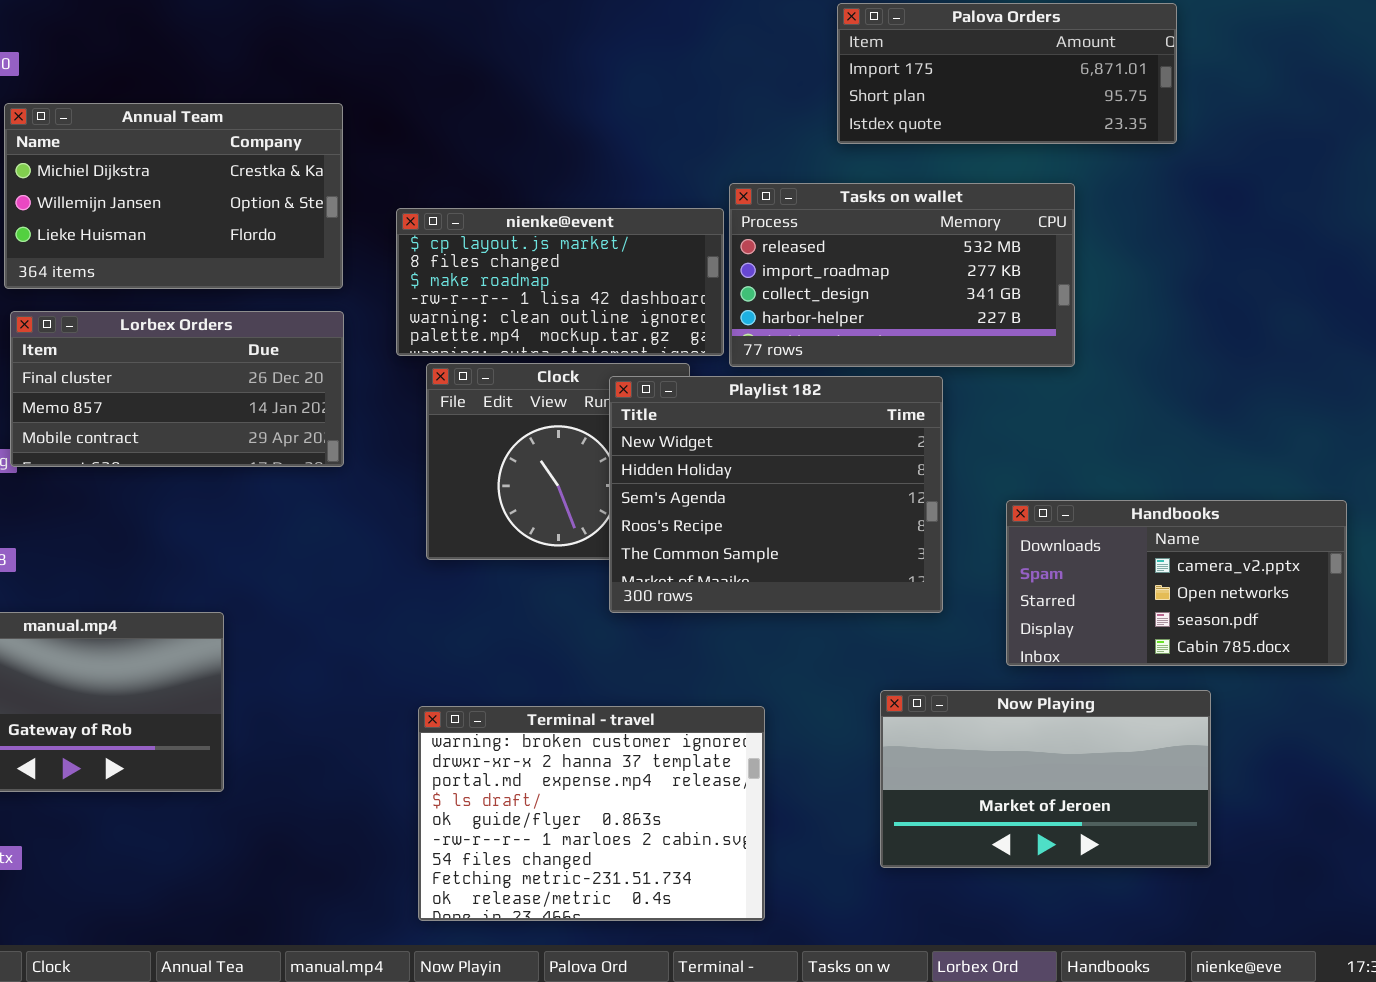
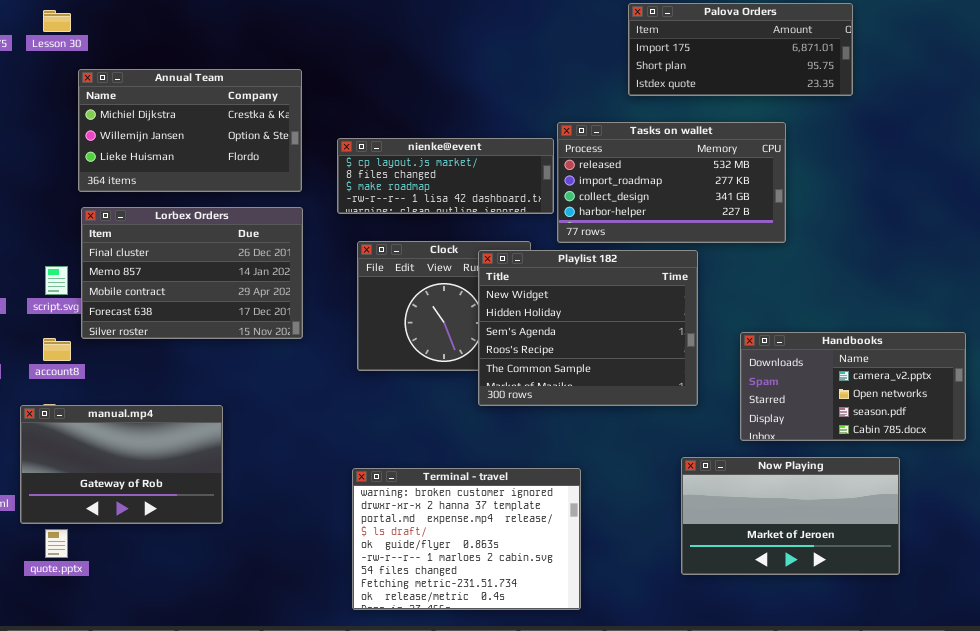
nienke@event: [396,208,724,356] -> [337,138,554,214], resized
Lorbex Orders: [10,311,344,467] -> [81,207,303,339], resized
Now Playing: [880,690,1211,868] -> [681,457,900,575], moved

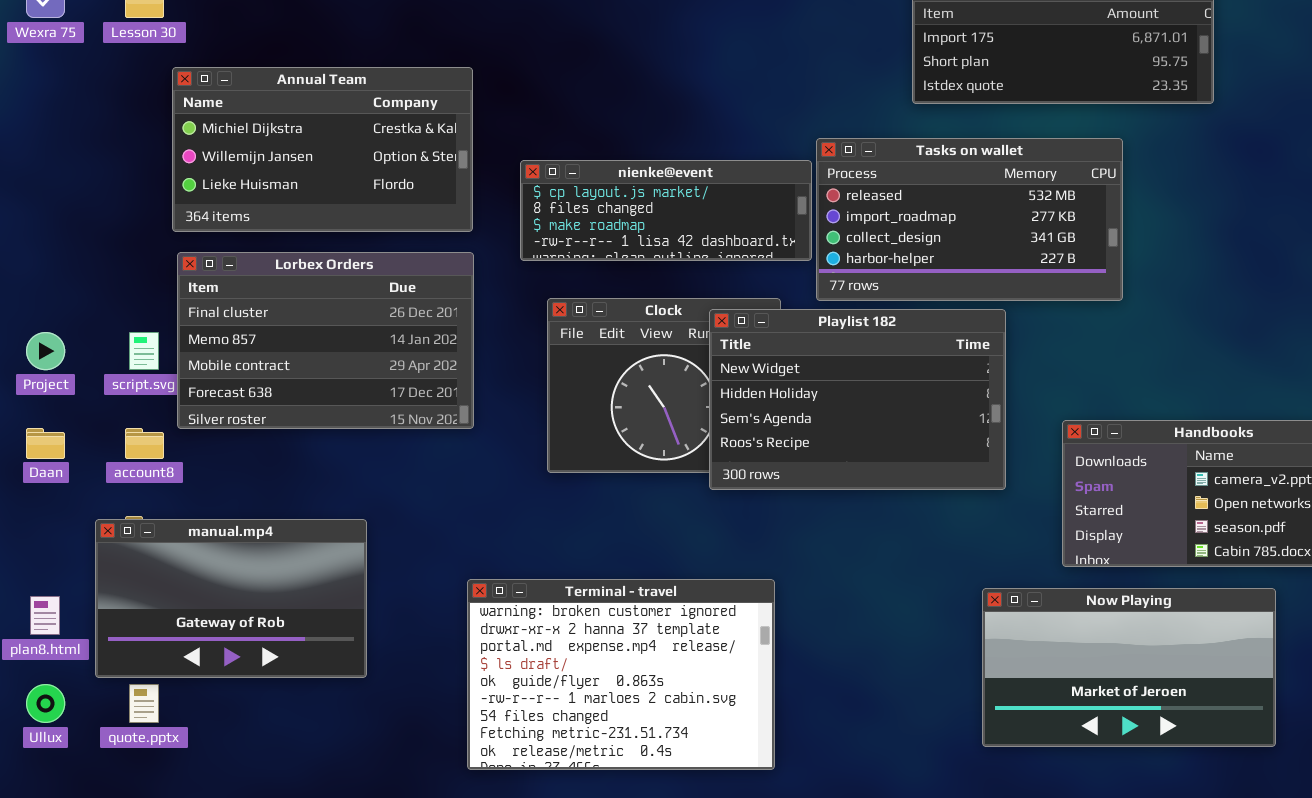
Playlist 182: [478,250,698,406] -> [709,309,1006,490], resized
Terminal - travel: [352,468,581,610] -> [467,579,775,770], moved

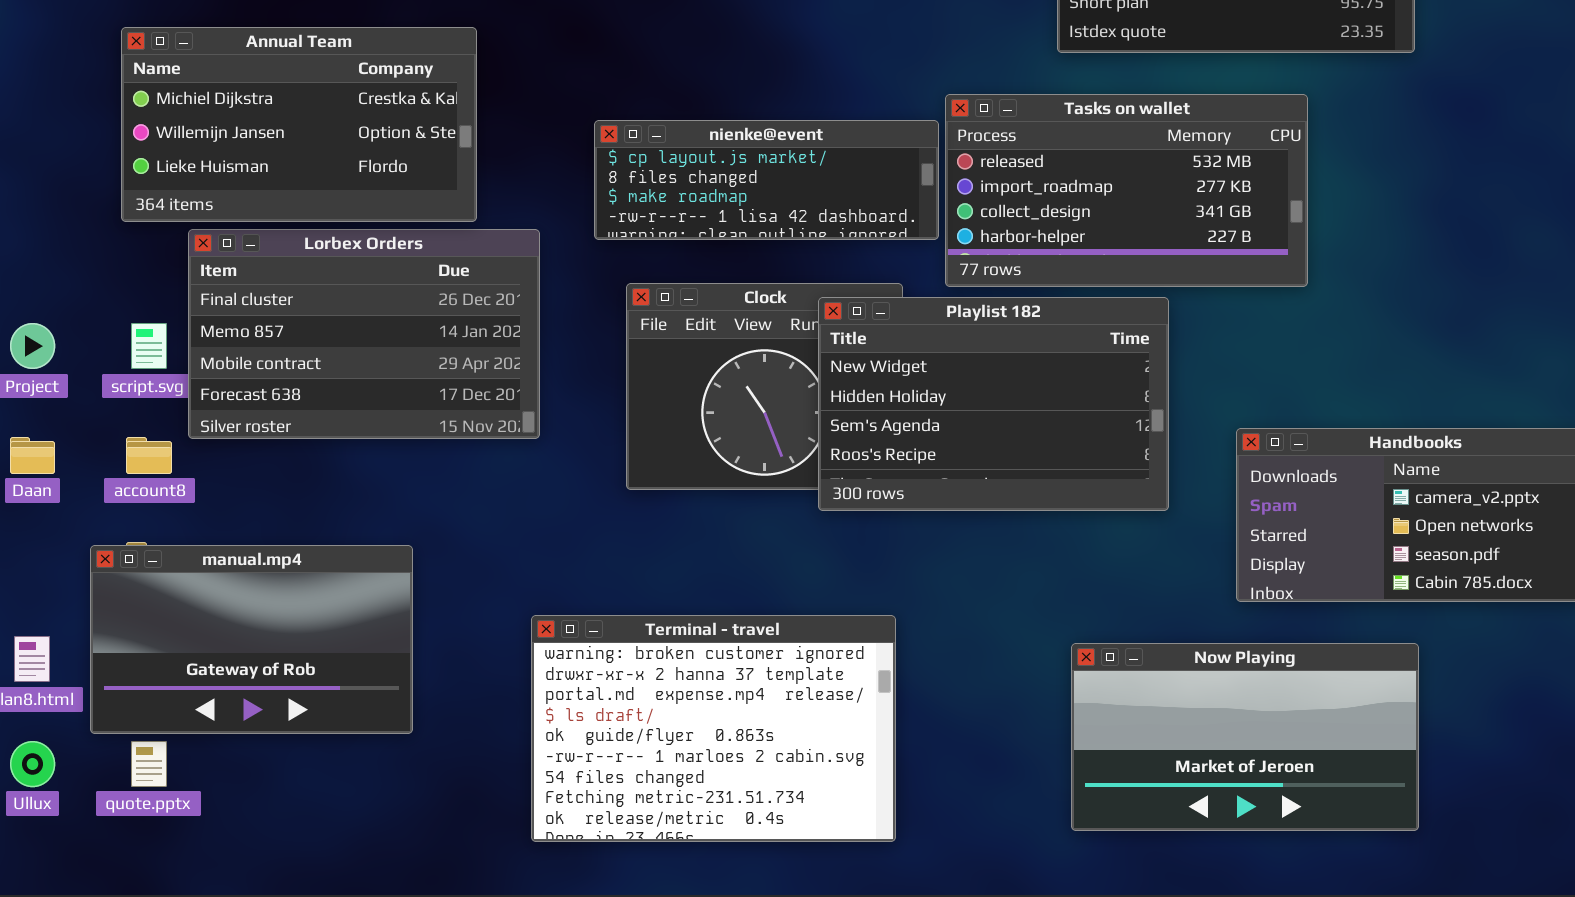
Annual Team: [172,67,473,232] -> [121,27,477,222], moved
Now Playing: [982,588,1276,747] -> [1071,643,1419,831], moved

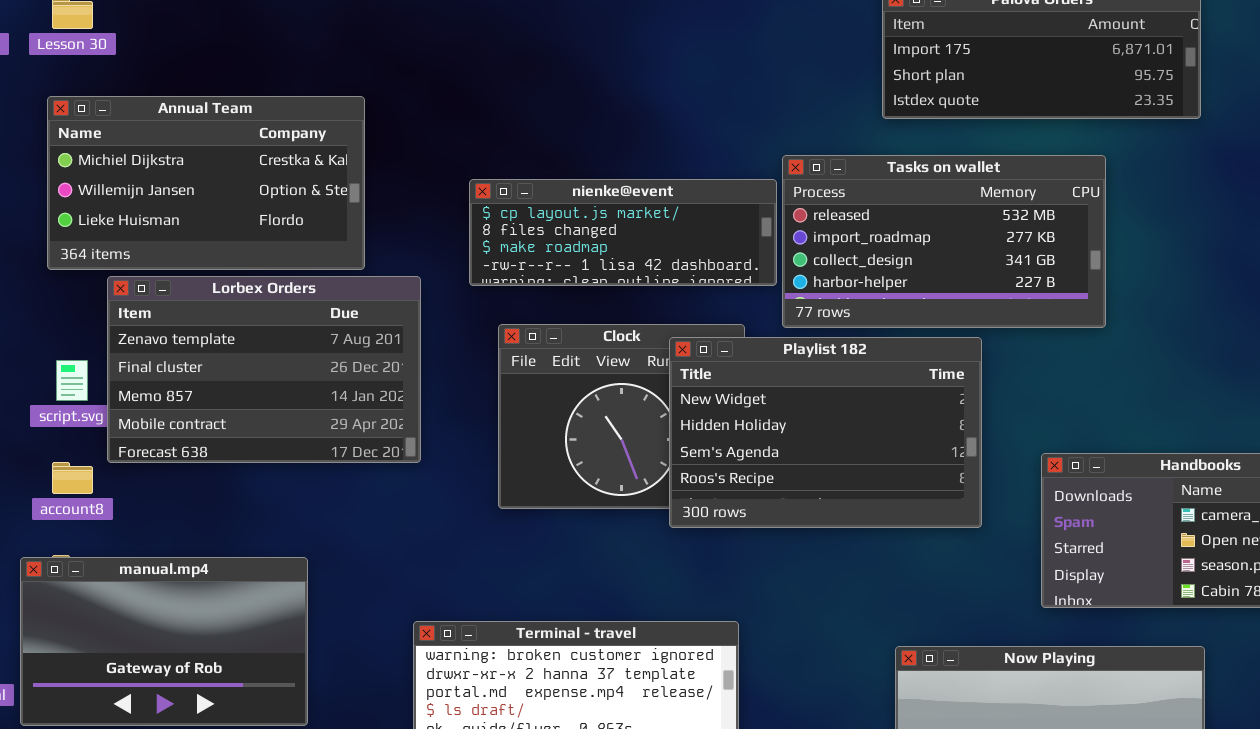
Lorbex Orders: [188,229,540,439] -> [107,276,421,463], scrolled up 1 row

